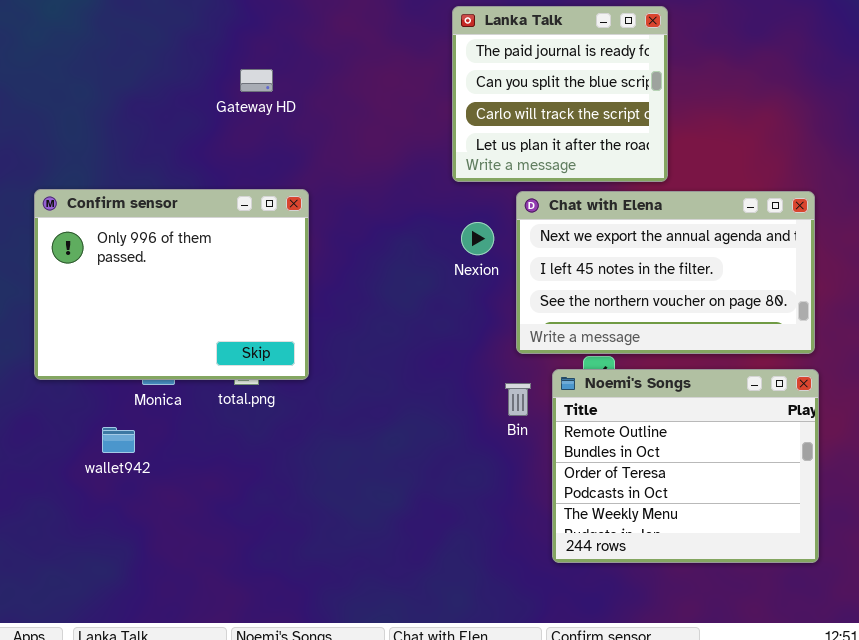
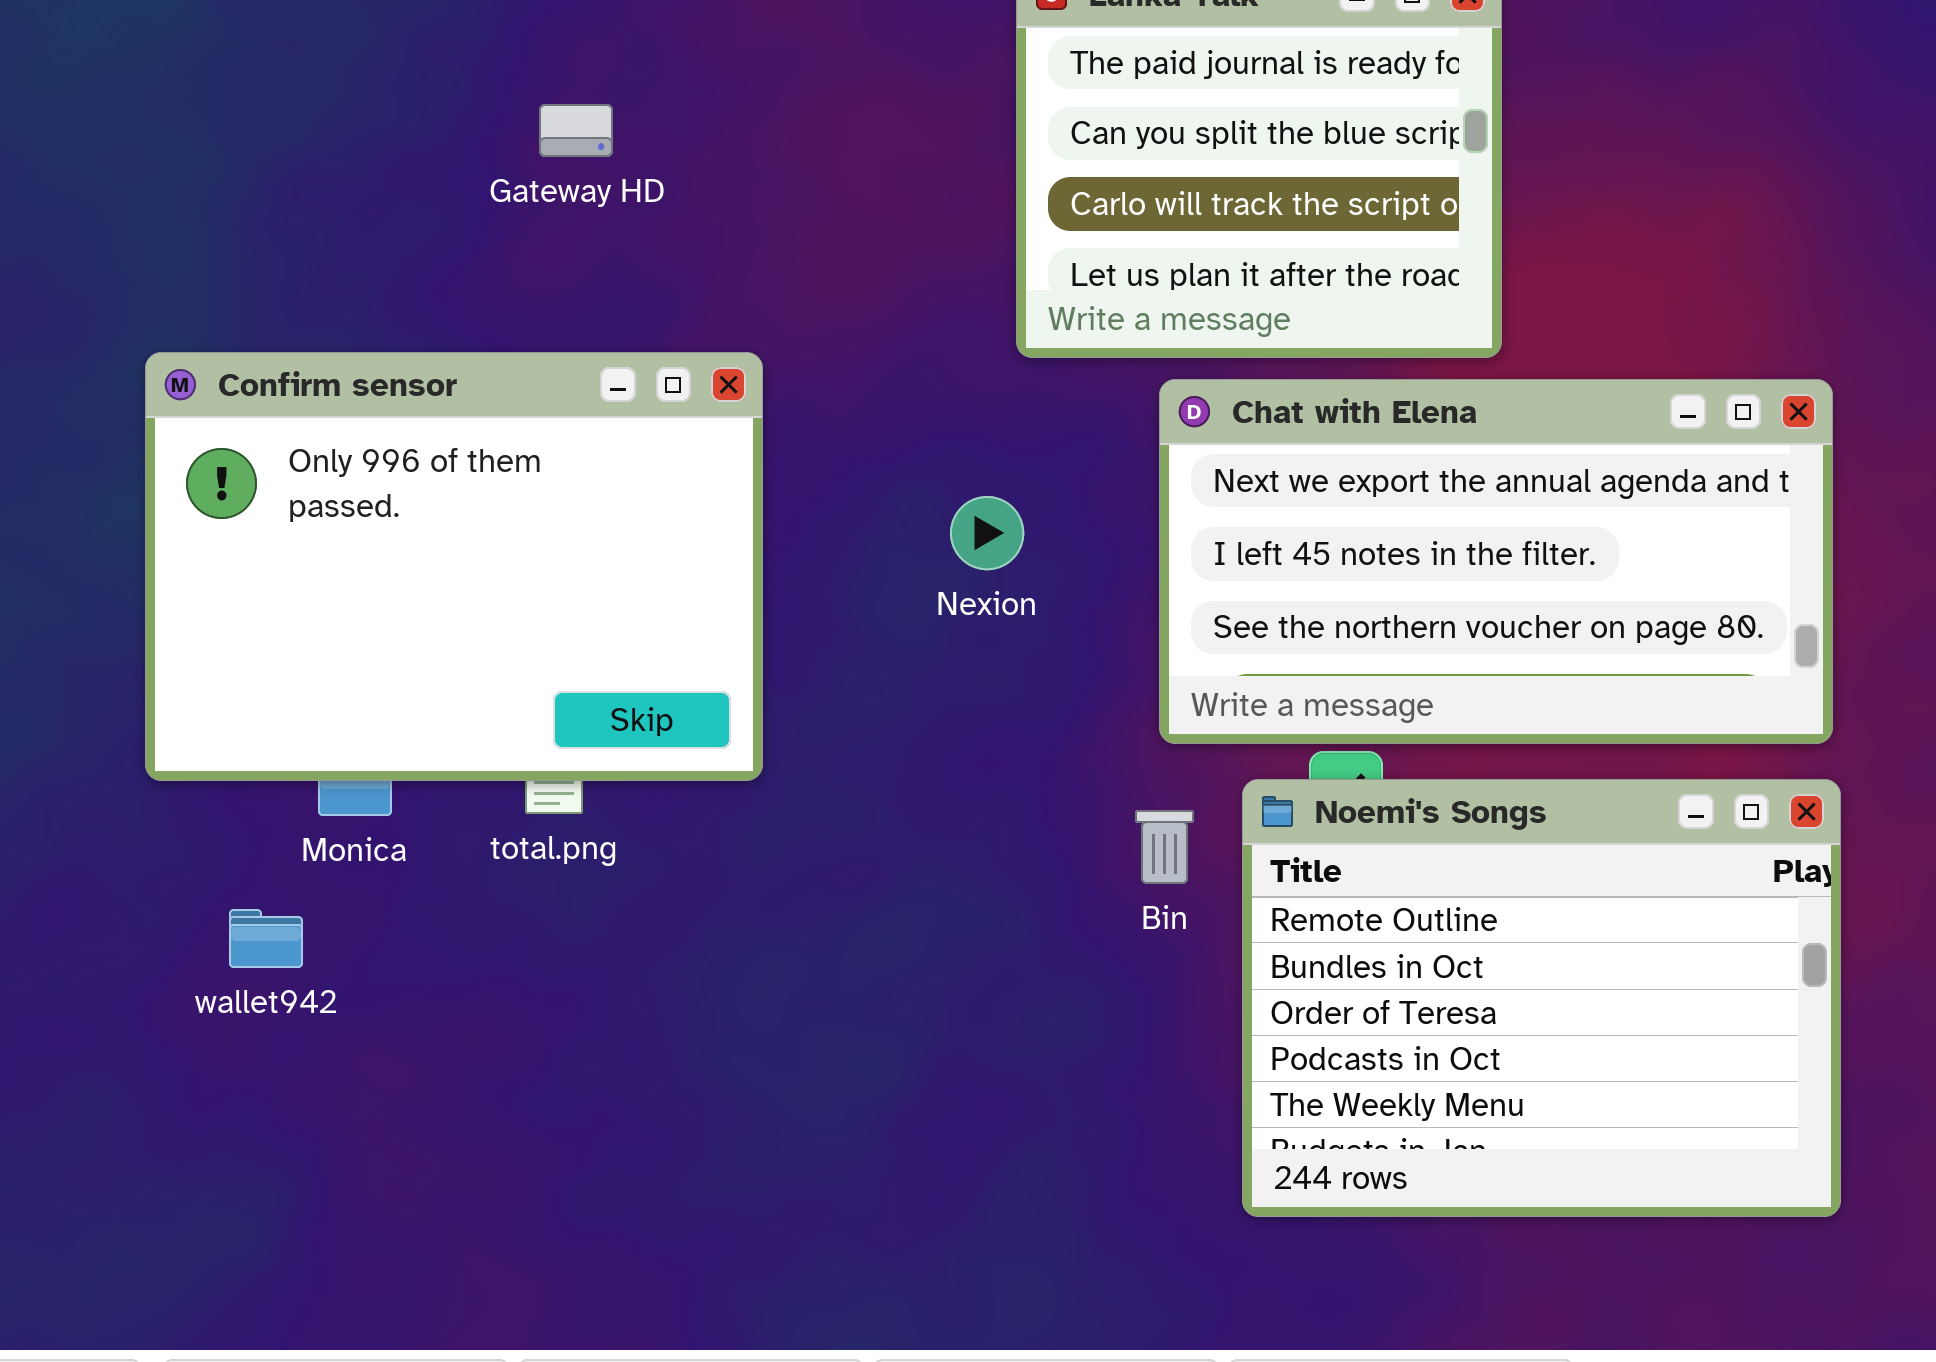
Confirm sensor: [34,189,309,380] -> [145,352,763,781], moved
Nexion: [461,222,494,255] -> [950,496,1024,570], moved

